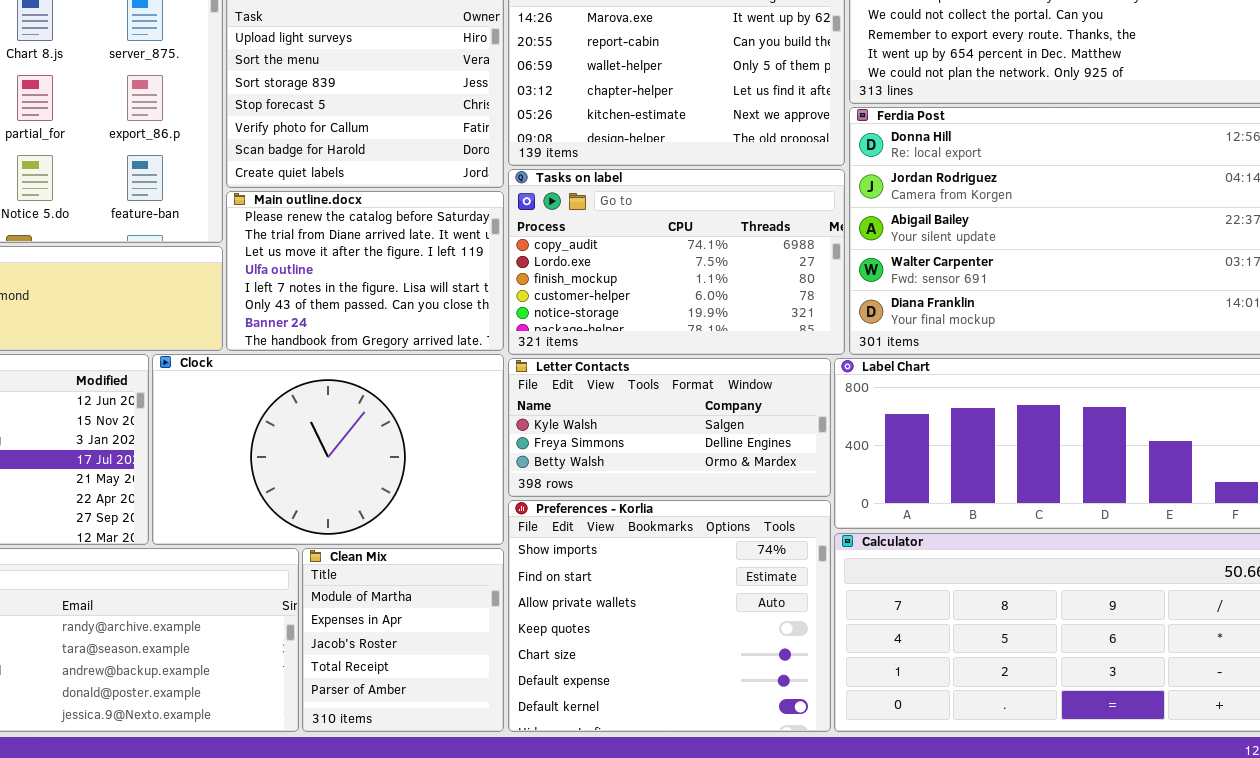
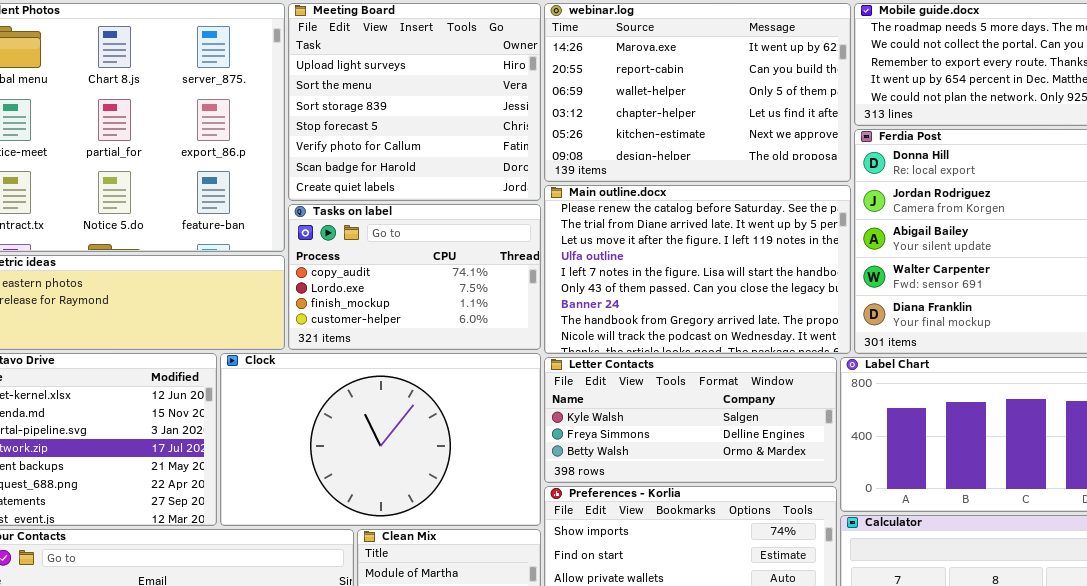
Tasks on label: [508,169,845,355] -> [288,204,541,350], moved, resized
Main outline.docx: [226,191,504,351] -> [544,185,851,354], moved, resized

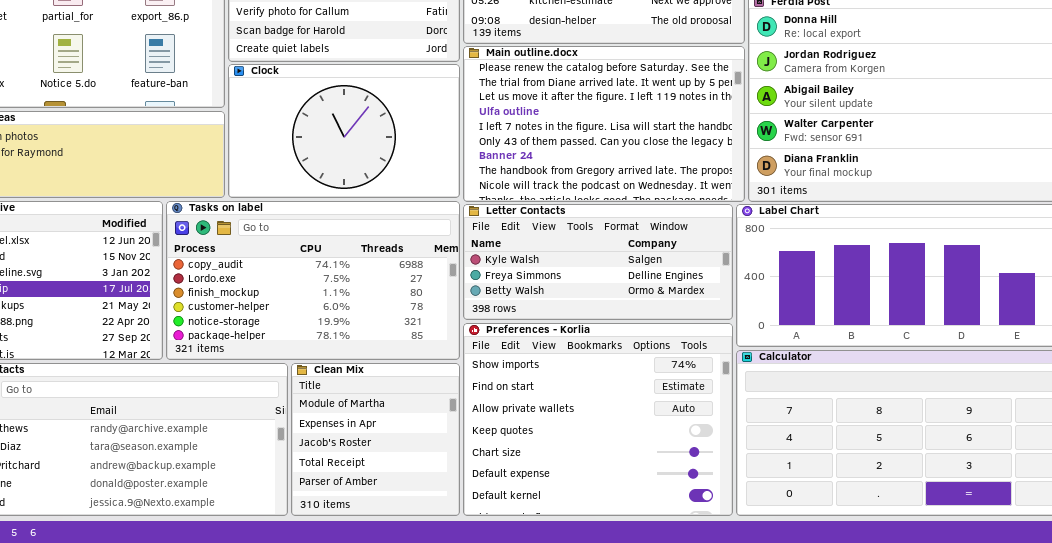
Tasks on label: [288,204,541,350] -> [166,201,460,360], moved, resized
Clock: [220,353,541,526] -> [228,64,460,198], moved, resized

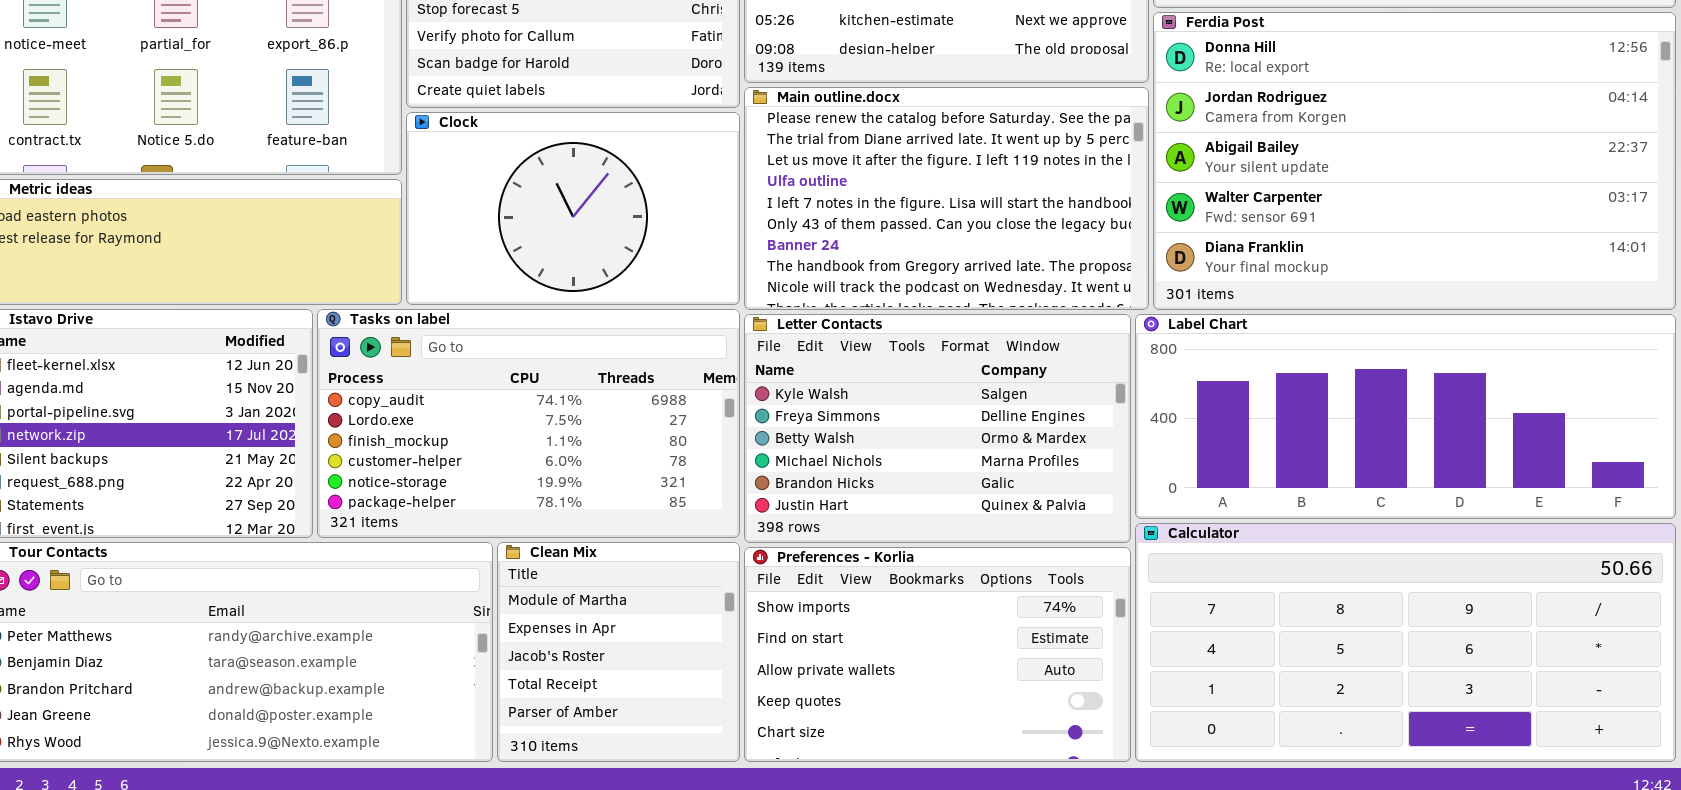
Letter Contacts: [463,204,733,320] -> [744,314,1131,543], resized
Preferences - Korlia: [463,323,733,516] -> [744,547,1131,762], resized

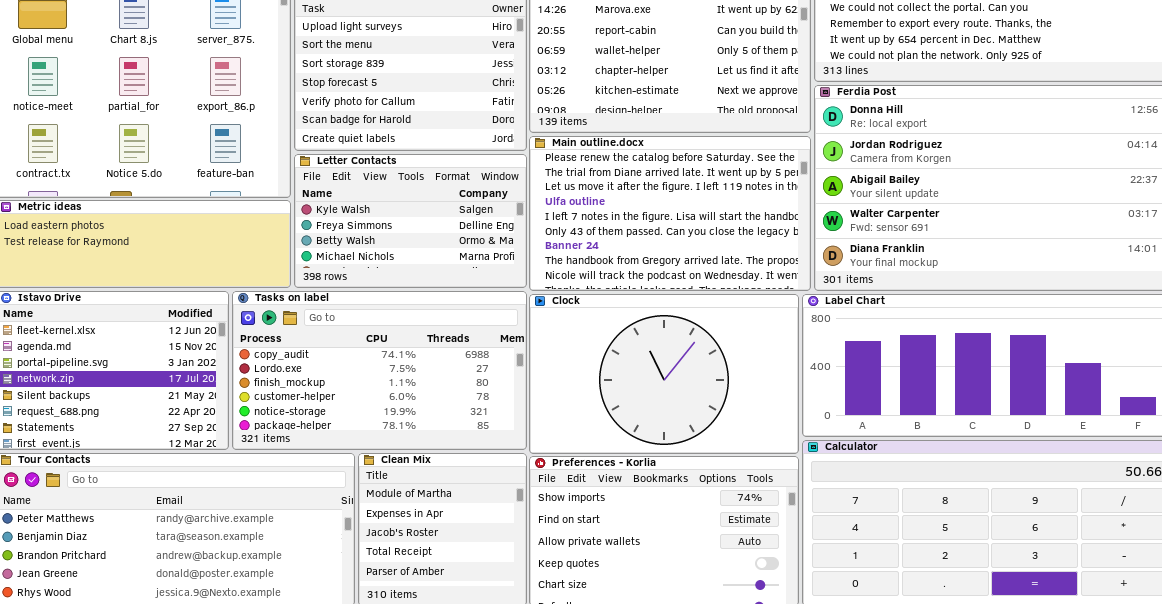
Clock: [406,112,740,305] -> [529,294,799,454], moved, resized
Letter Contacts: [744,314,1131,543] -> [294,154,527,288], moved, resized

